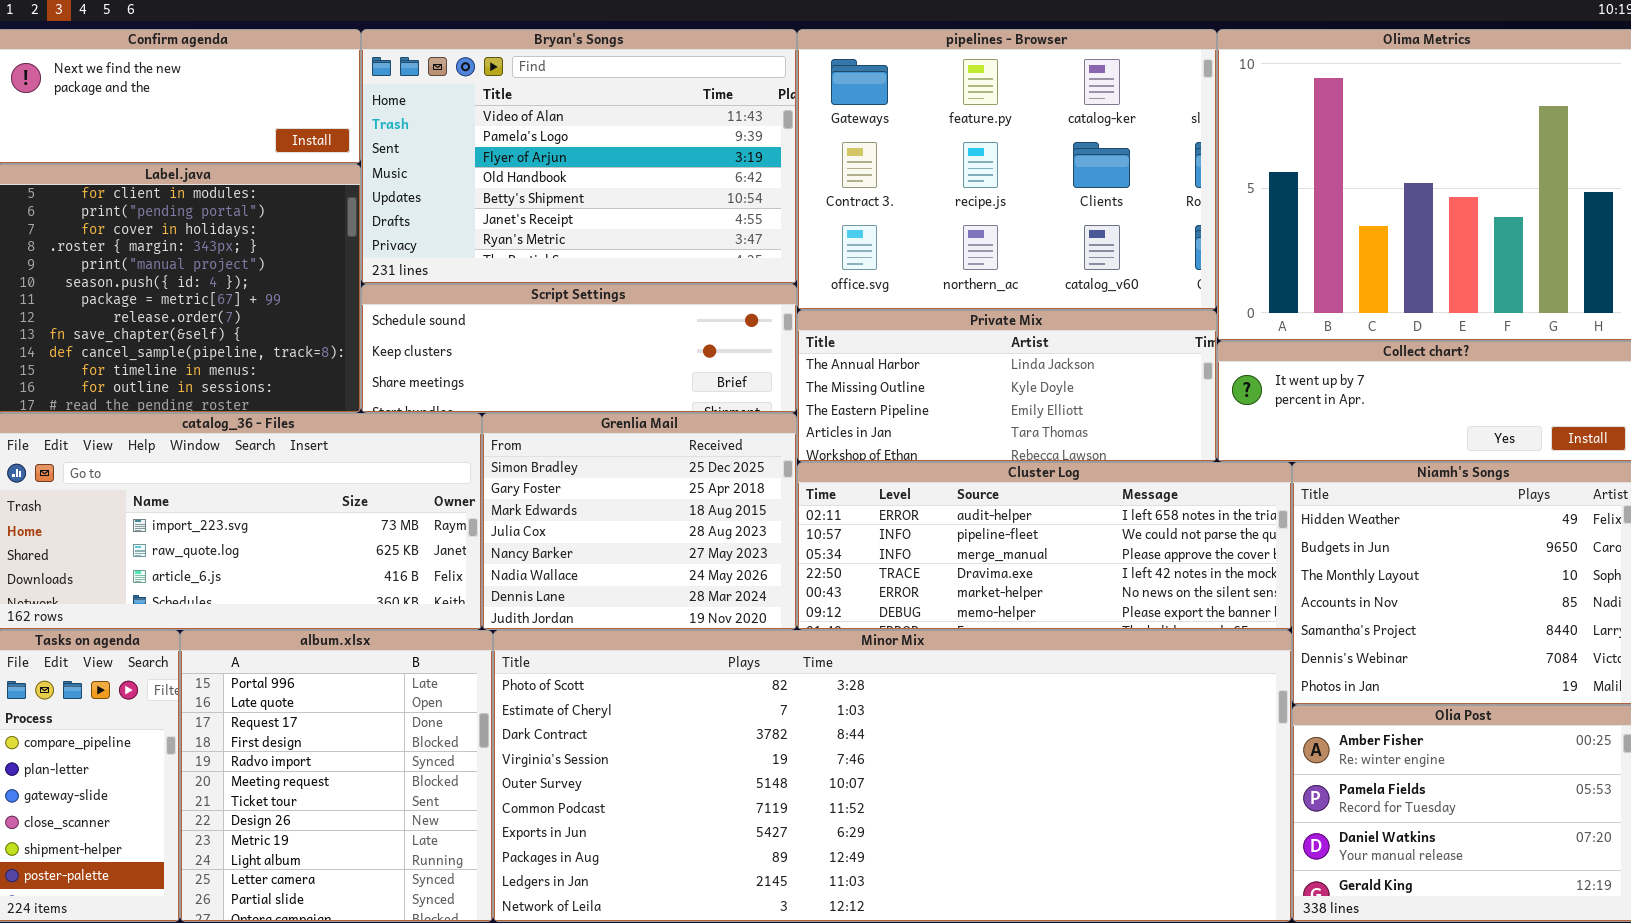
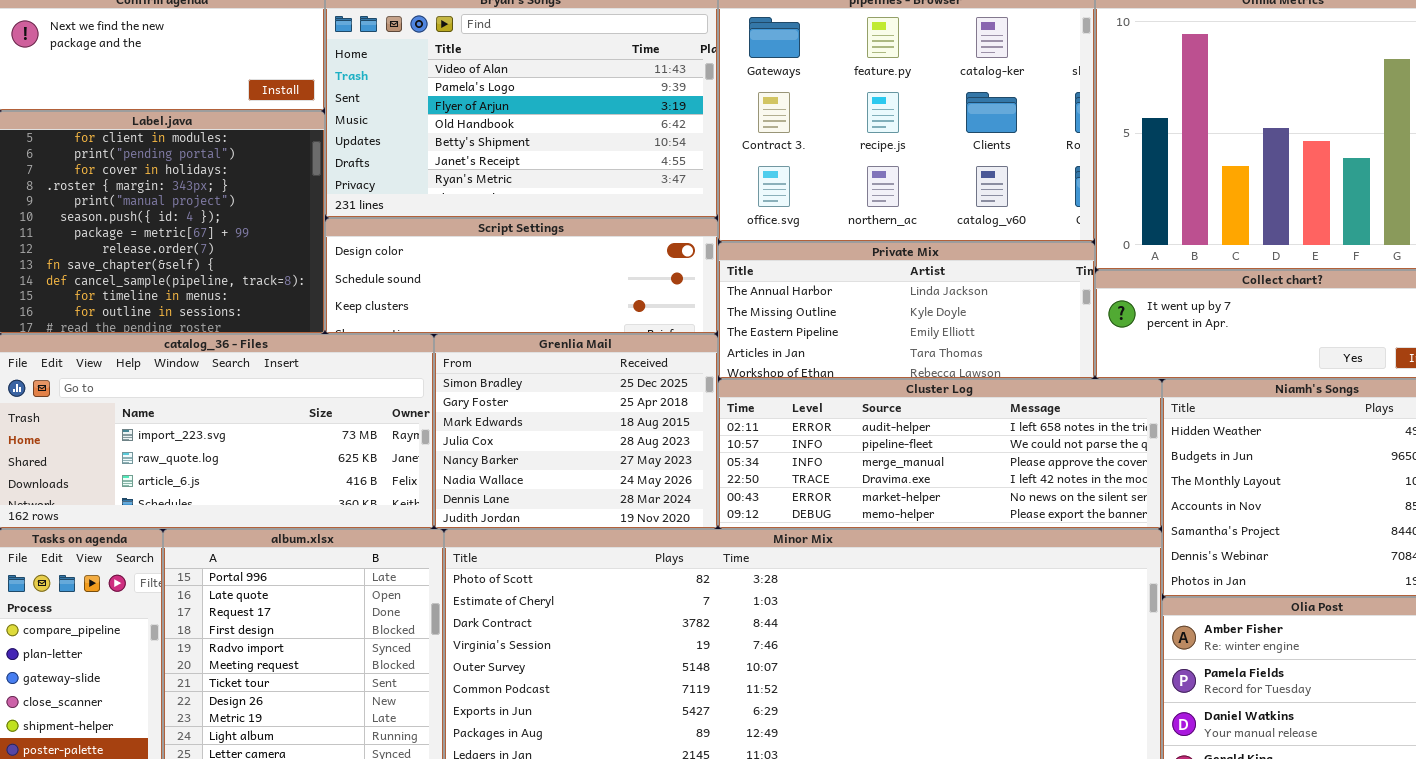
Script Settings: [361,284,797,413] -> [325,218,718,334], scrolled up 1 row

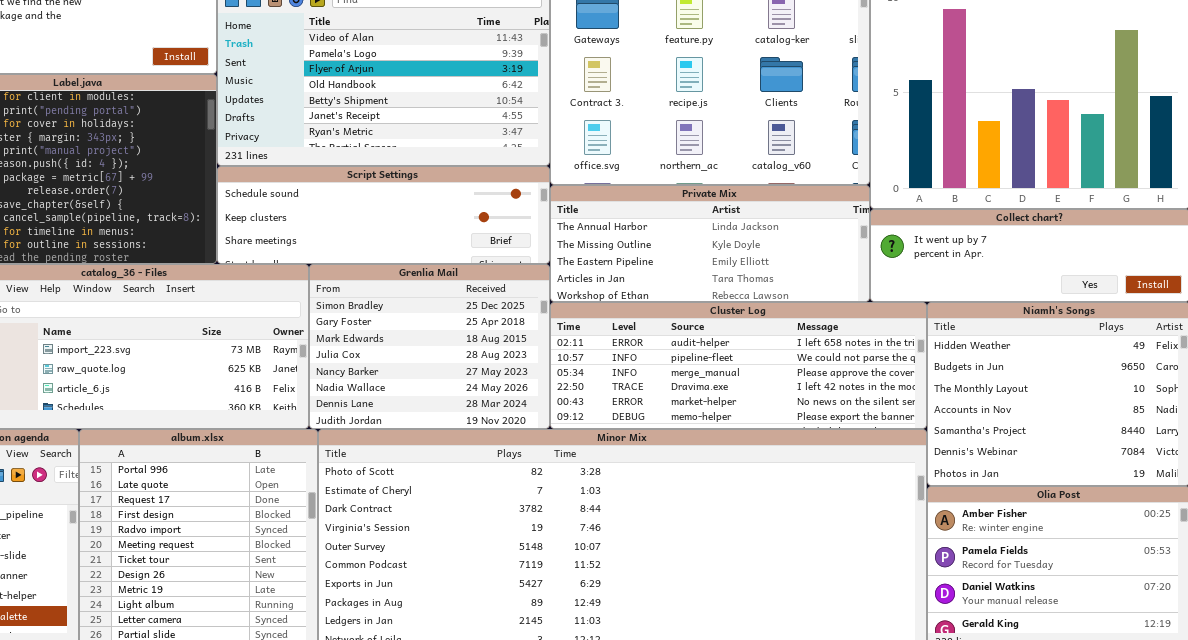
Script Settings: [325,218,718,334] -> [217,166,550,264], scrolled down 1 row

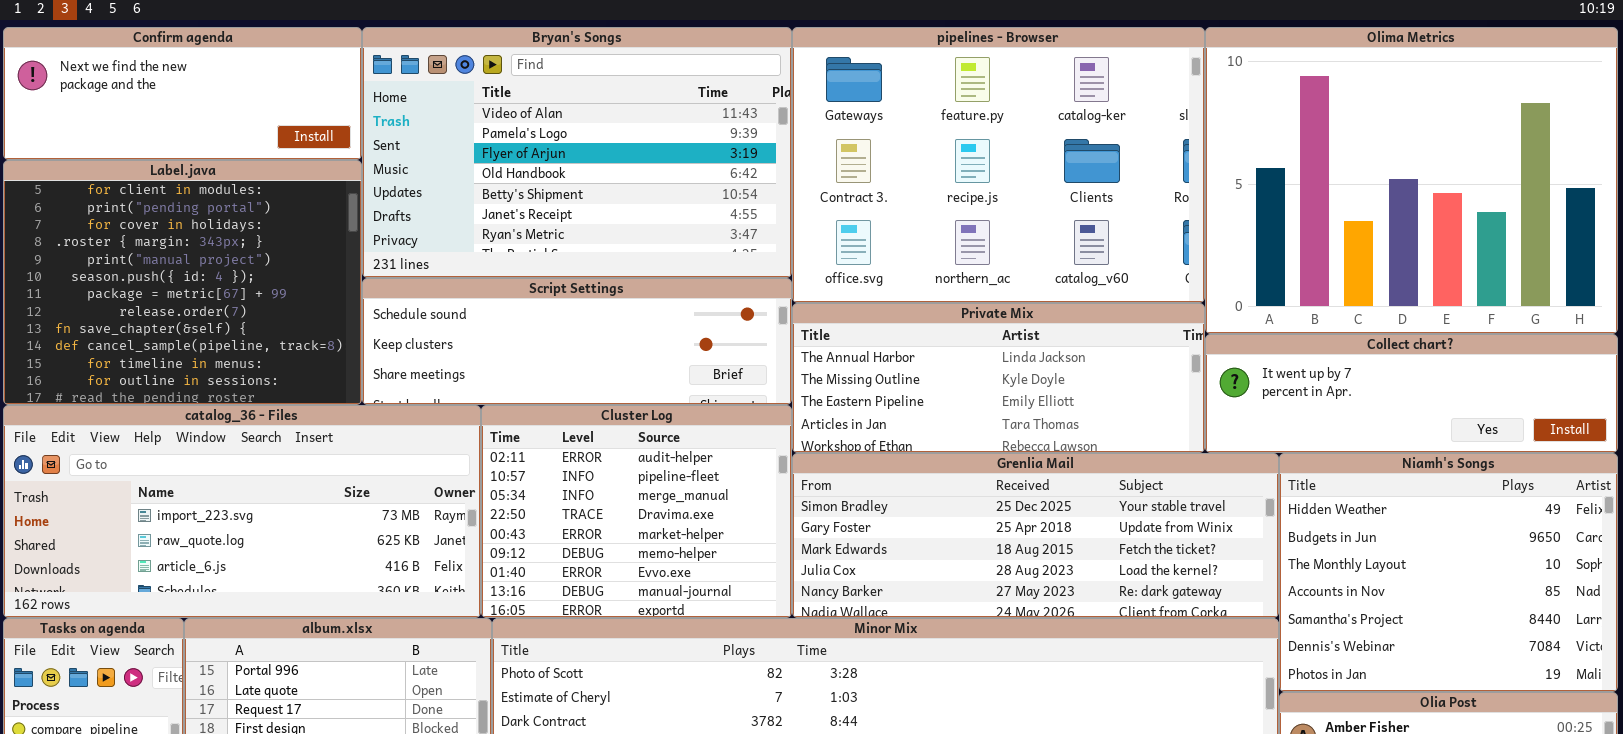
Grenlia Mail: [309,264,550,429] -> [792,453,1279,618], moved, resized
Cluster Log: [550,302,927,429] -> [481,405,792,618], moved, resized

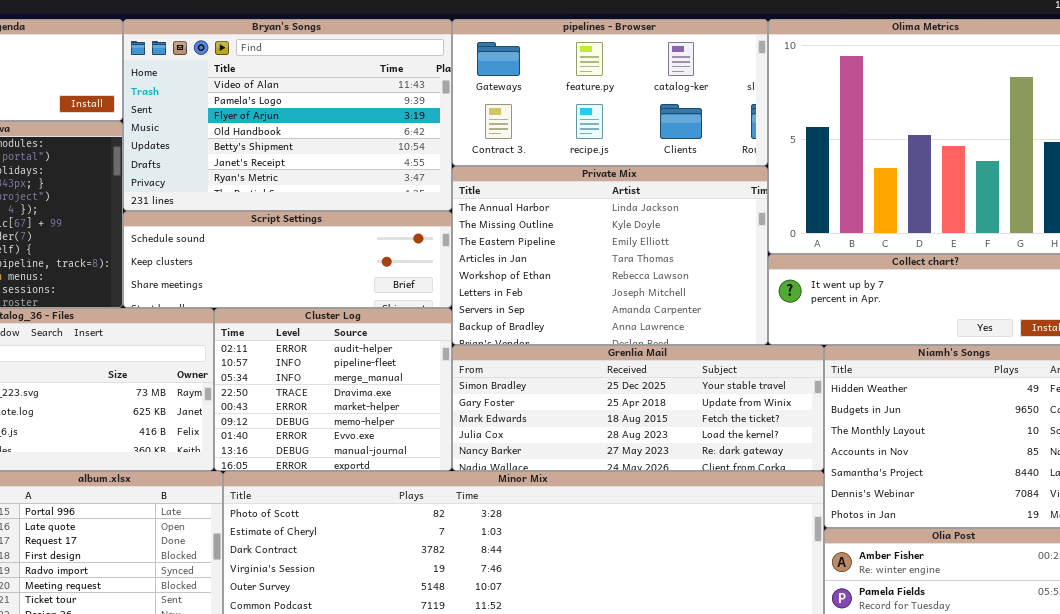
pipelines - Browser: [792,27,1205,303] -> [452,19,768,166], resized
Private Mix: [792,303,1205,453] -> [452,166,768,345], resized

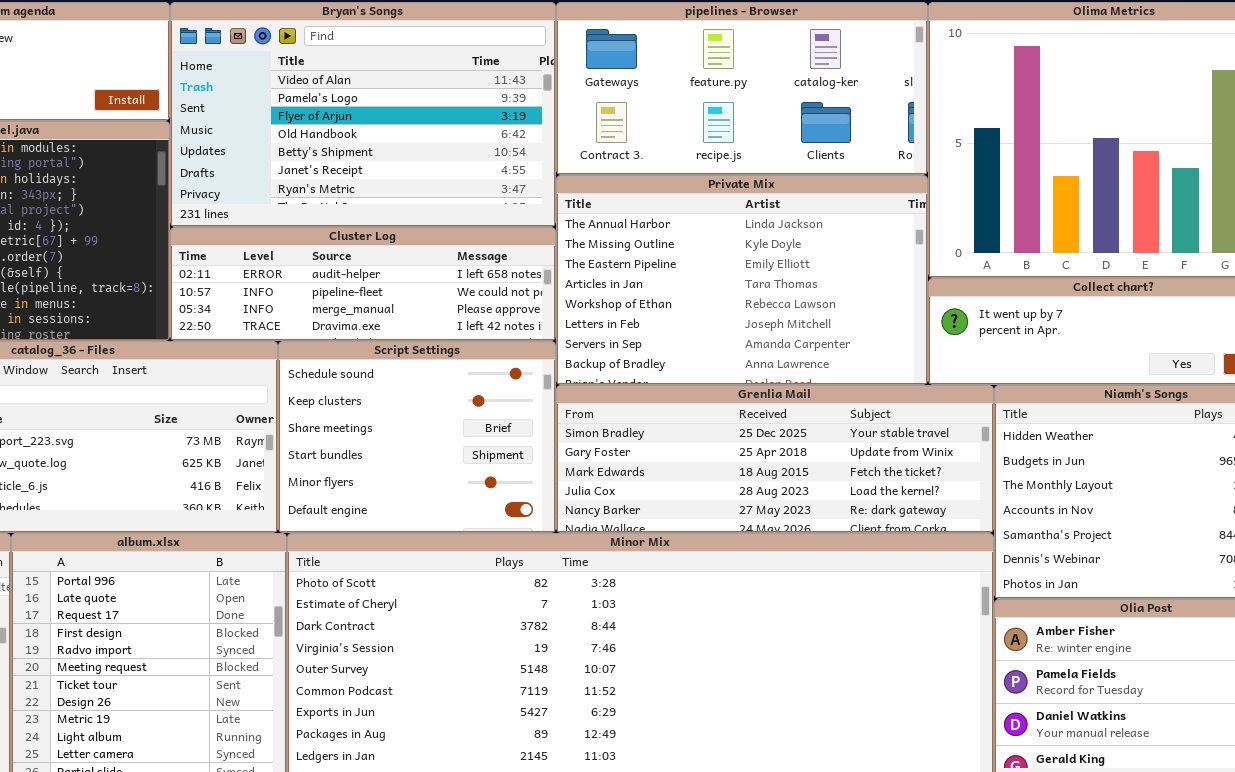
Script Settings: [123,211,452,308] -> [278,341,556,533], moved, resized
Cluster Log: [214,308,452,471] -> [170,227,556,341], moved, resized

